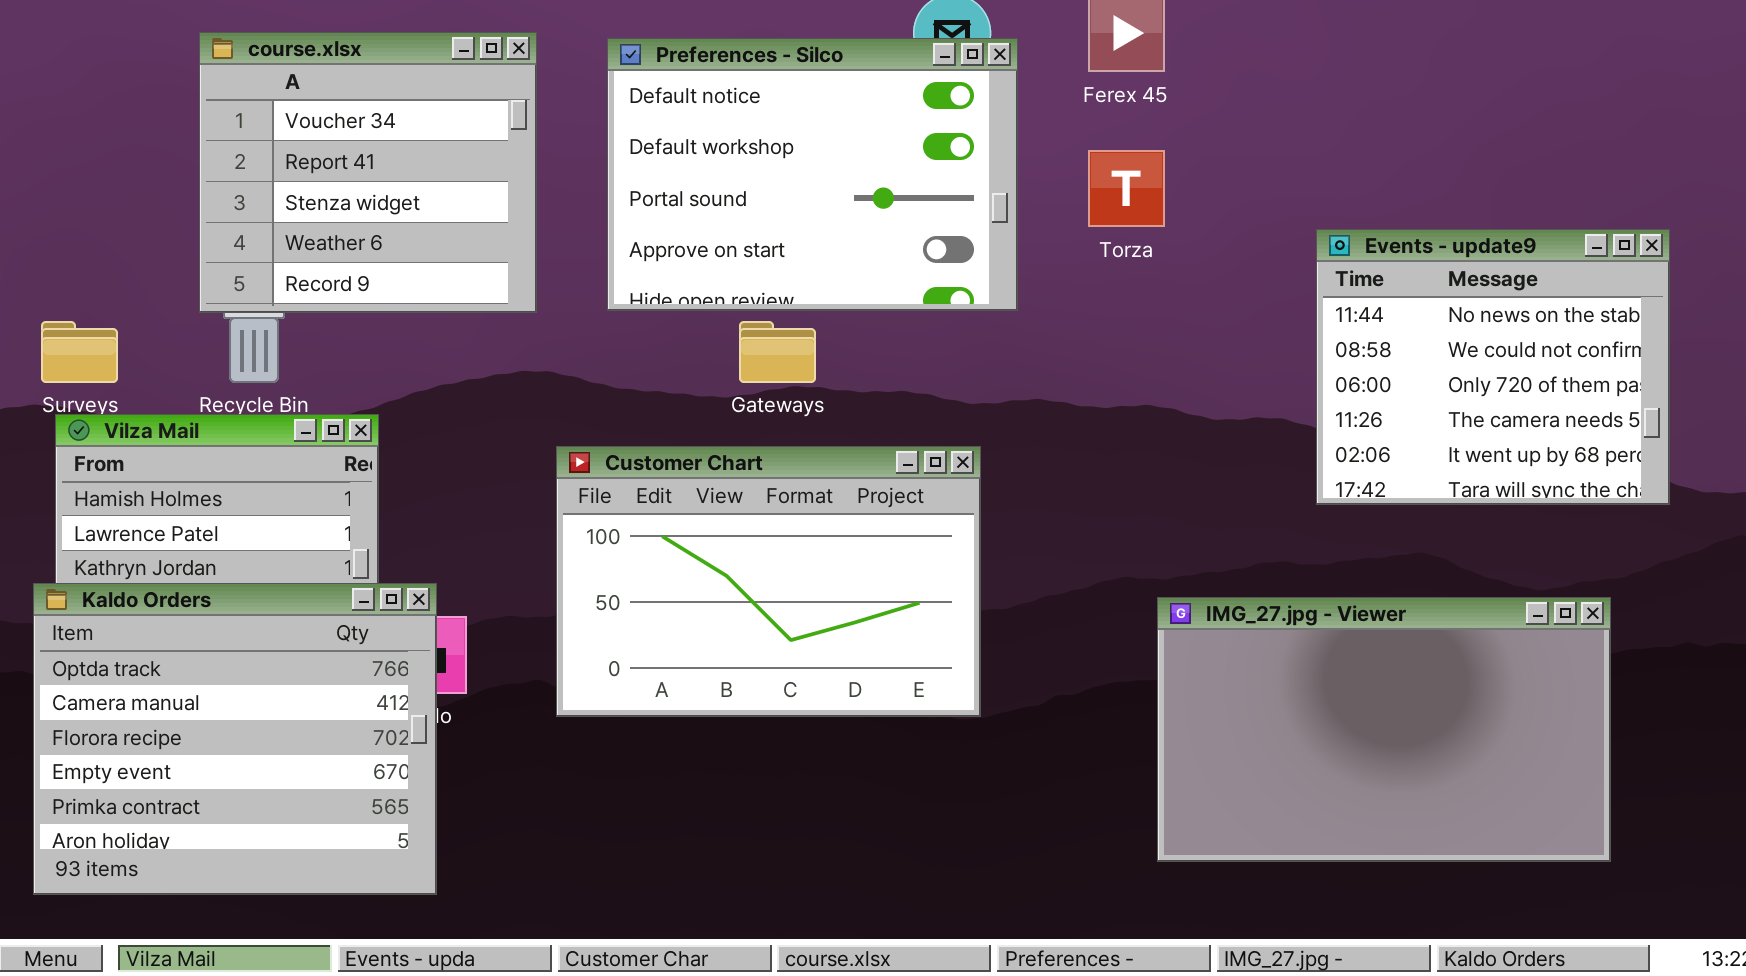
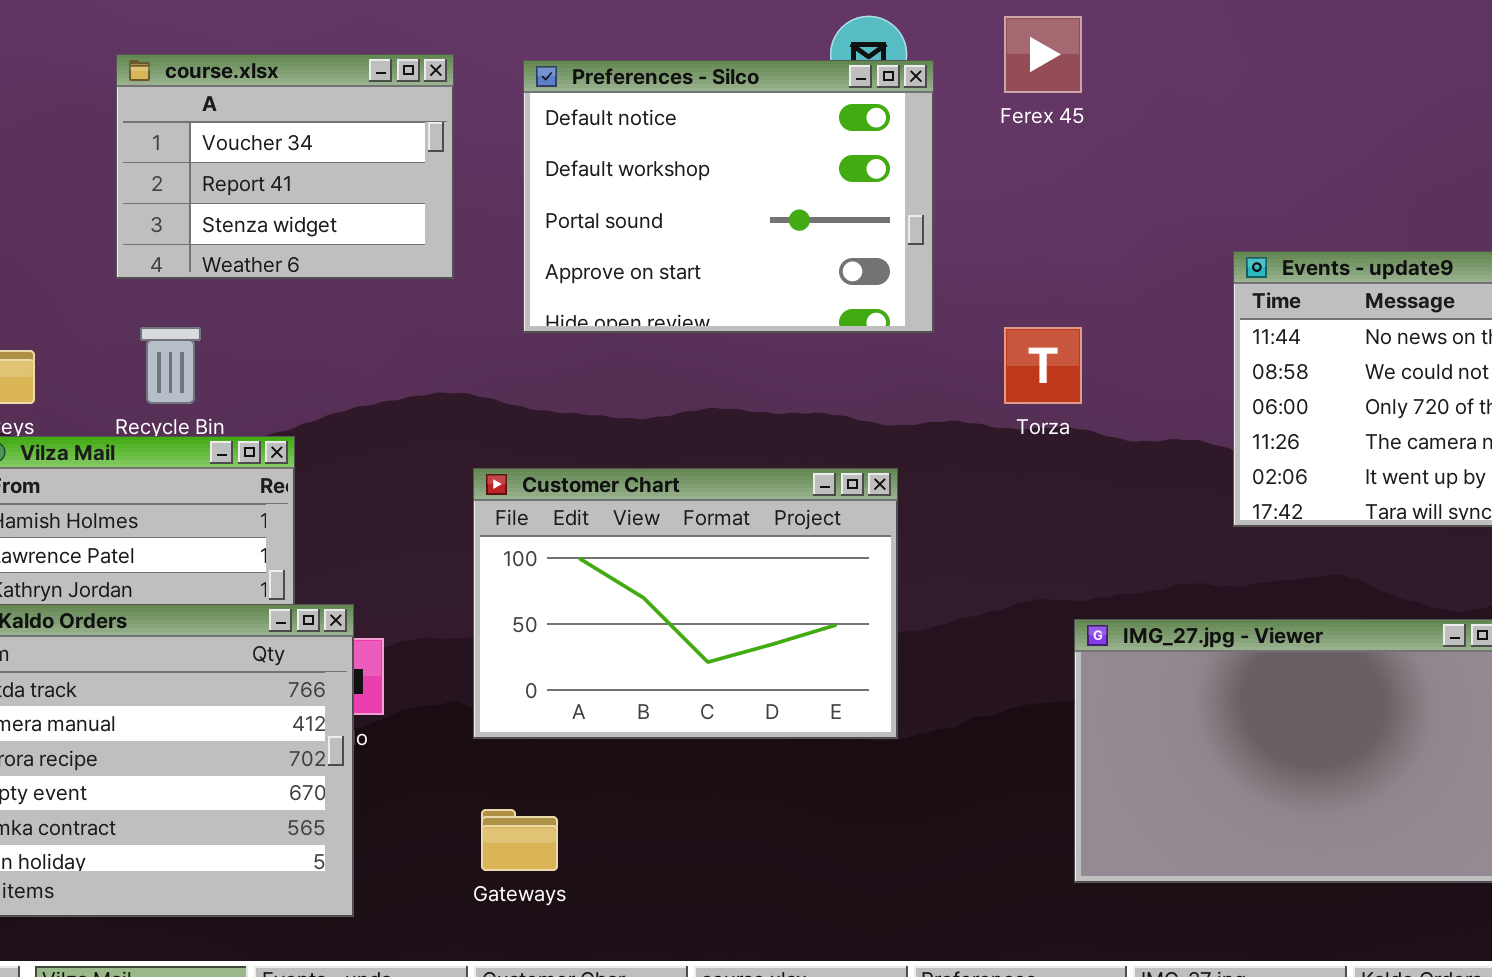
course.xlsx: [199,32,537,313] -> [116,54,454,279], resized
Torza: [1088,150,1165,227] -> [1004,327,1082,404], moved
Gateways: [739,321,816,383] -> [481,809,558,871], moved

